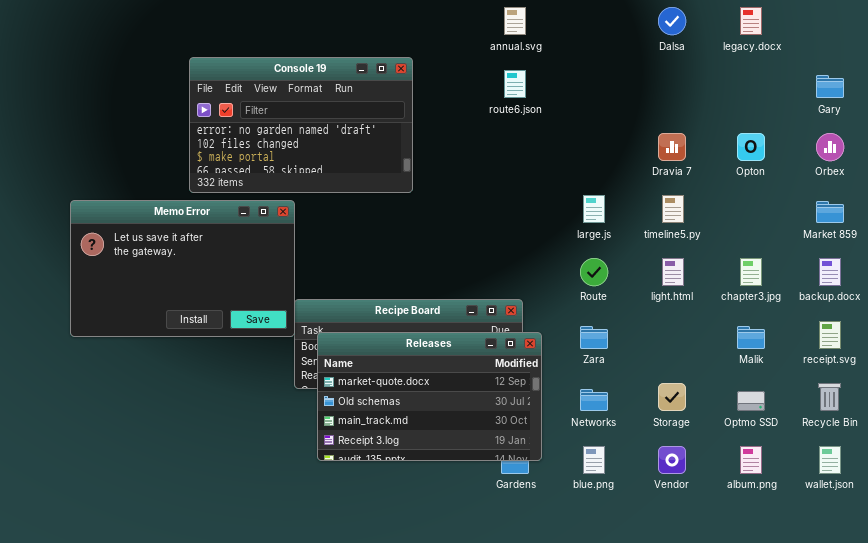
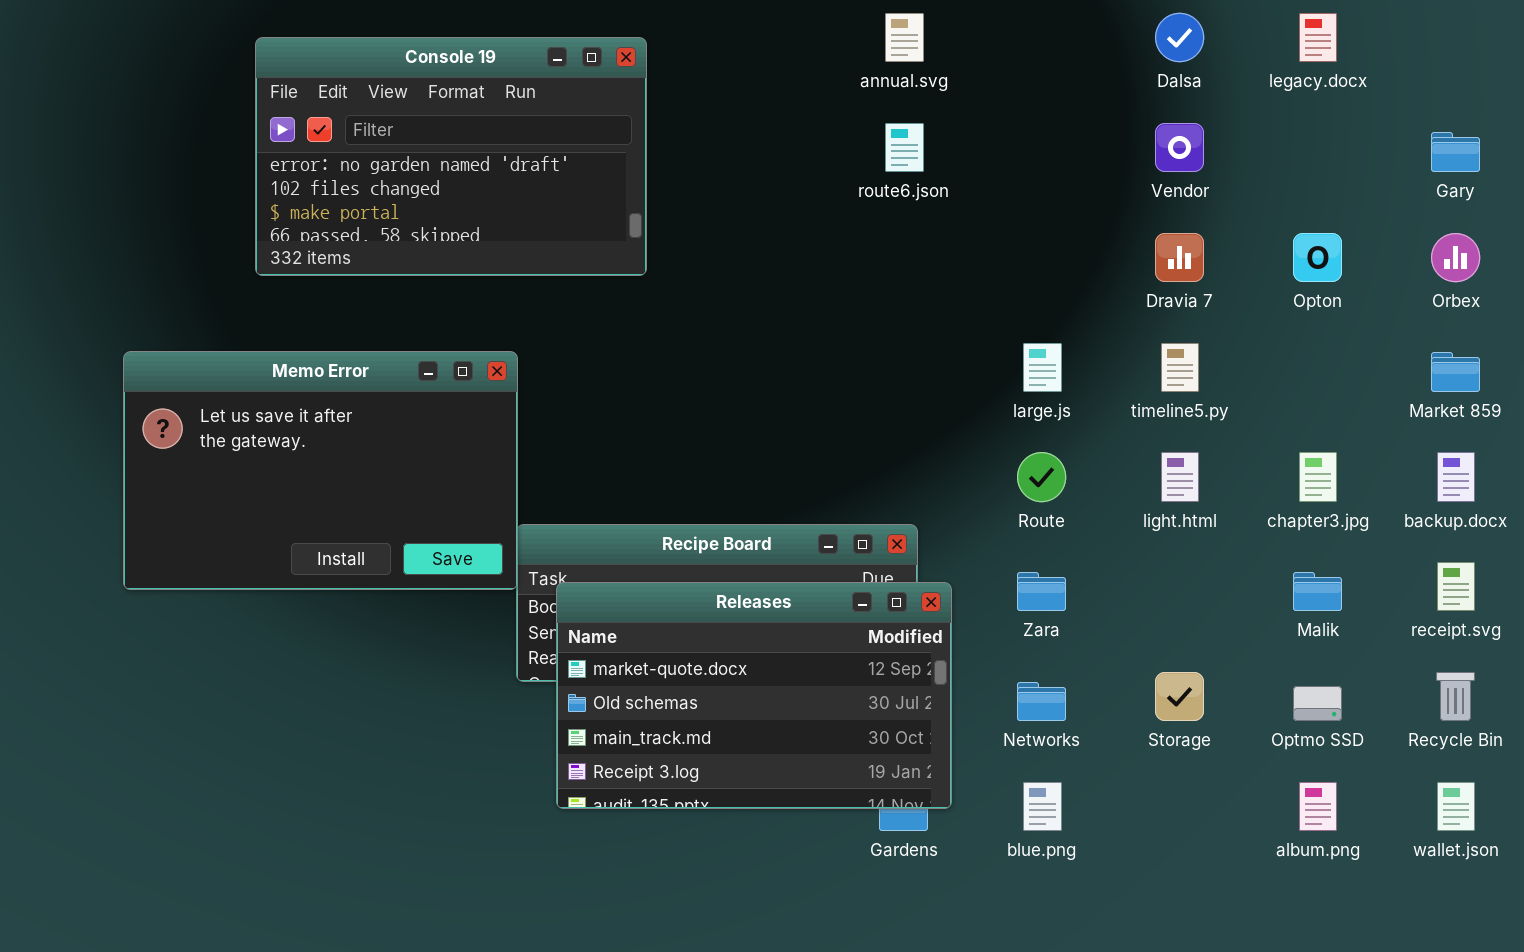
Console 19: [189,57,413,193] -> [255,37,647,276], moved
Vendor: [658,446,686,474] -> [1155,123,1204,172], moved

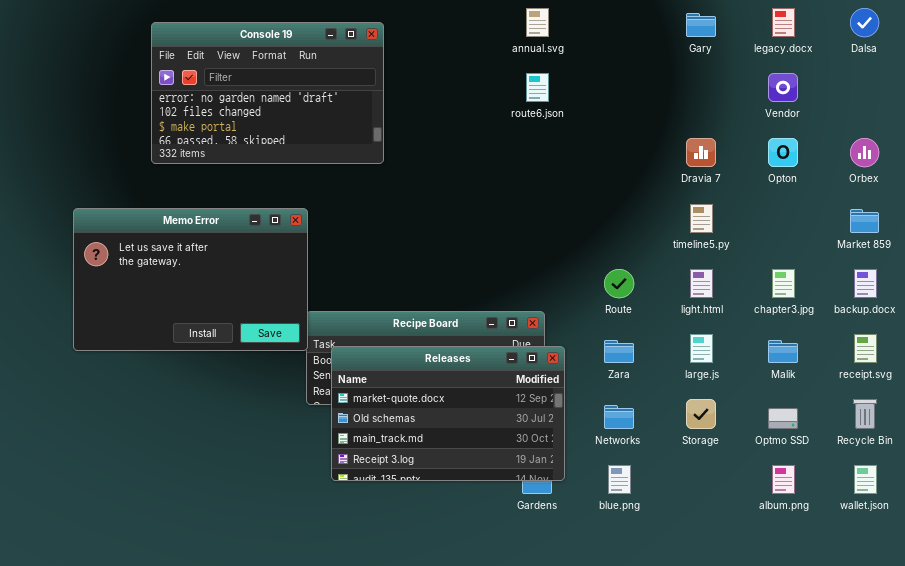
Dalsa: [1155,13,1204,62] -> [850,8,879,37], moved
Vendor: [1155,123,1204,172] -> [768,73,798,102], moved
Gary: [1431,132,1480,172] -> [686,13,716,37], moved
large.js: [1023,343,1062,392] -> [690,334,713,363], moved

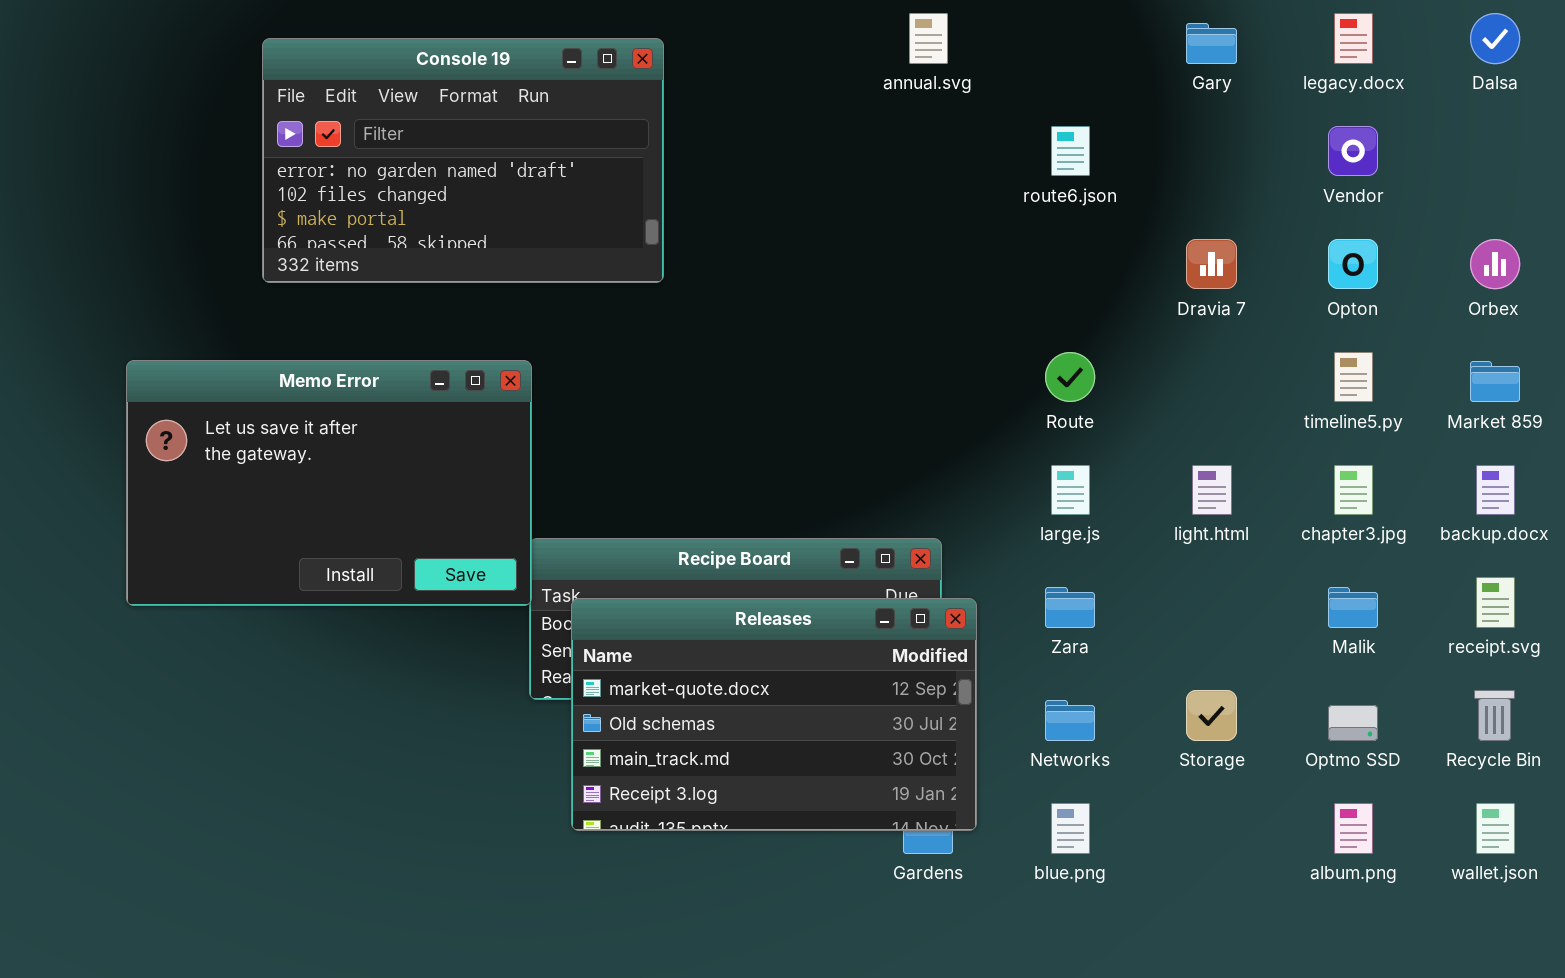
route6.json: [526,73,549,102] -> [1051,126,1090,176], moved
timeline5.py: [690,204,713,233] -> [1334,352,1373,402], moved
Route: [604,269,634,298] -> [1045,352,1095,402], moved
large.js: [690,334,713,363] -> [1051,465,1090,515], moved

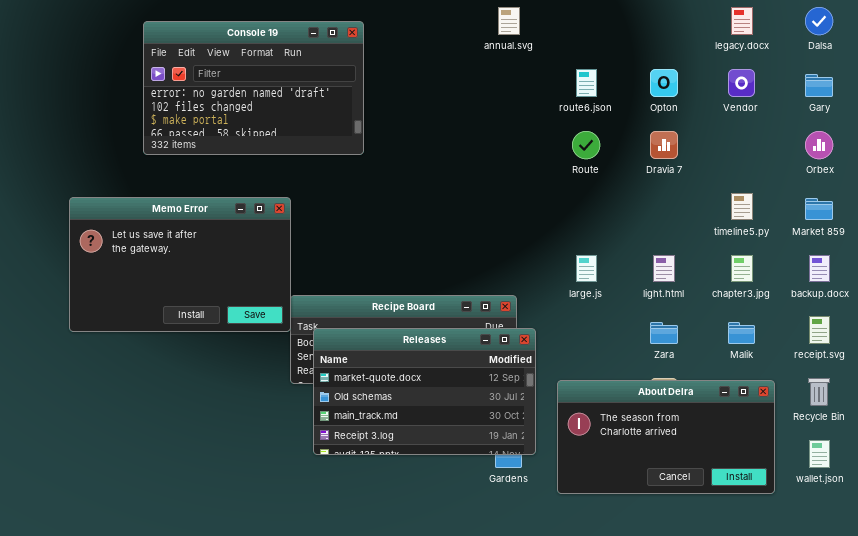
Gary: [1186,23,1237,64] -> [805,74,833,97], moved
Opton: [1328,239,1378,289] -> [650,69,678,97], moved
Route: [1045,352,1095,402] -> [572,131,600,159], moved
Zara: [1045,587,1095,628] -> [650,322,678,344], moved
About Delra: none -> [557,380,775,494], opened

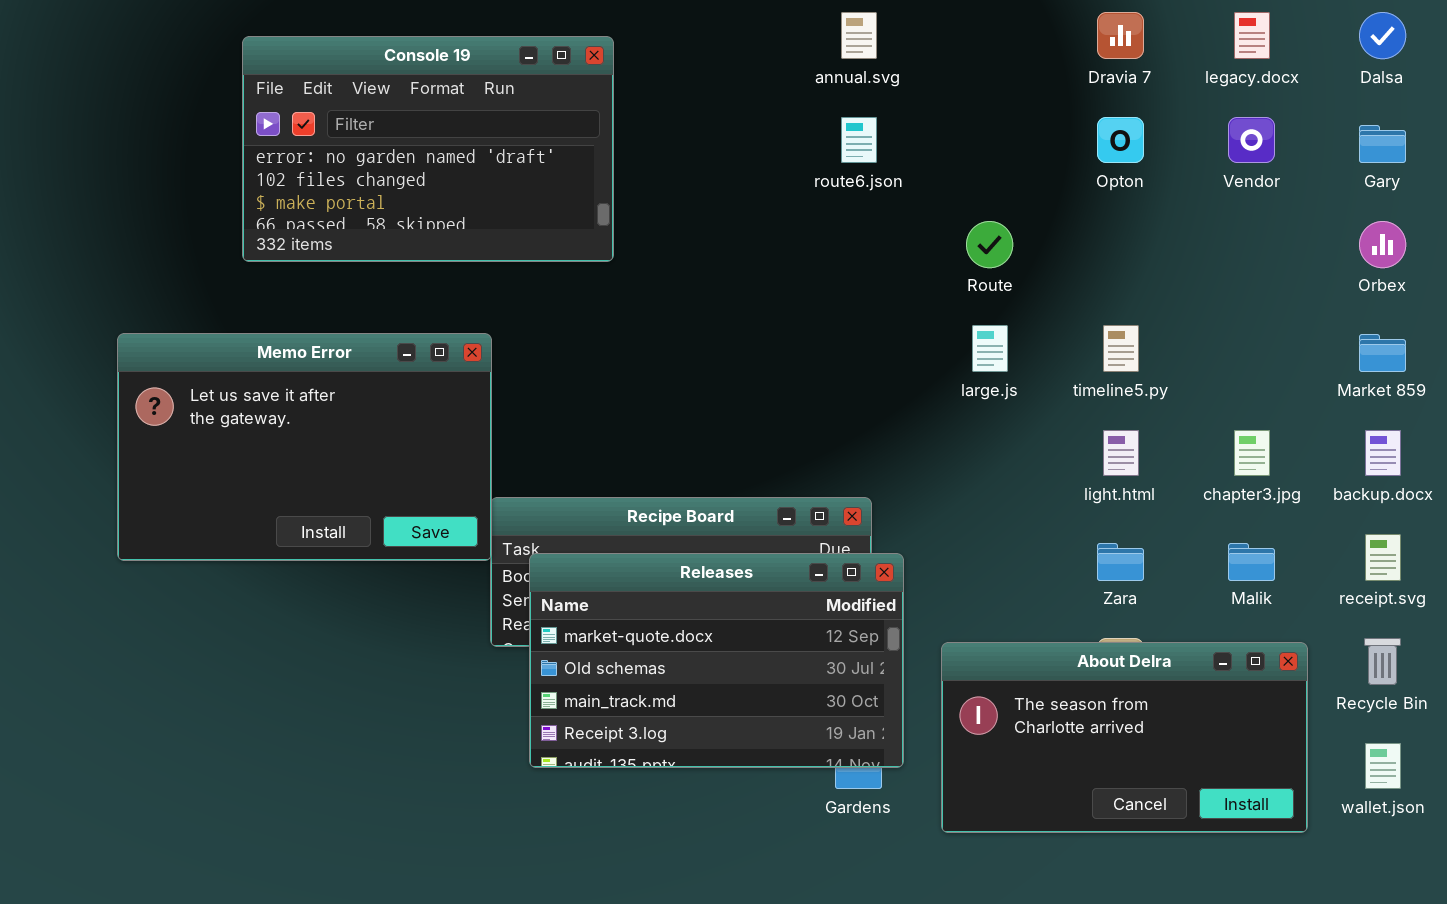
route6.json: [576,69,597,97] -> [841,117,877,163], moved
Dravia 7: [650,131,678,159] -> [1097,12,1144,59], moved
timeline5.py: [731,193,753,220] -> [1103,325,1139,372], moved
large.js: [576,255,597,282] -> [972,325,1008,372], moved

